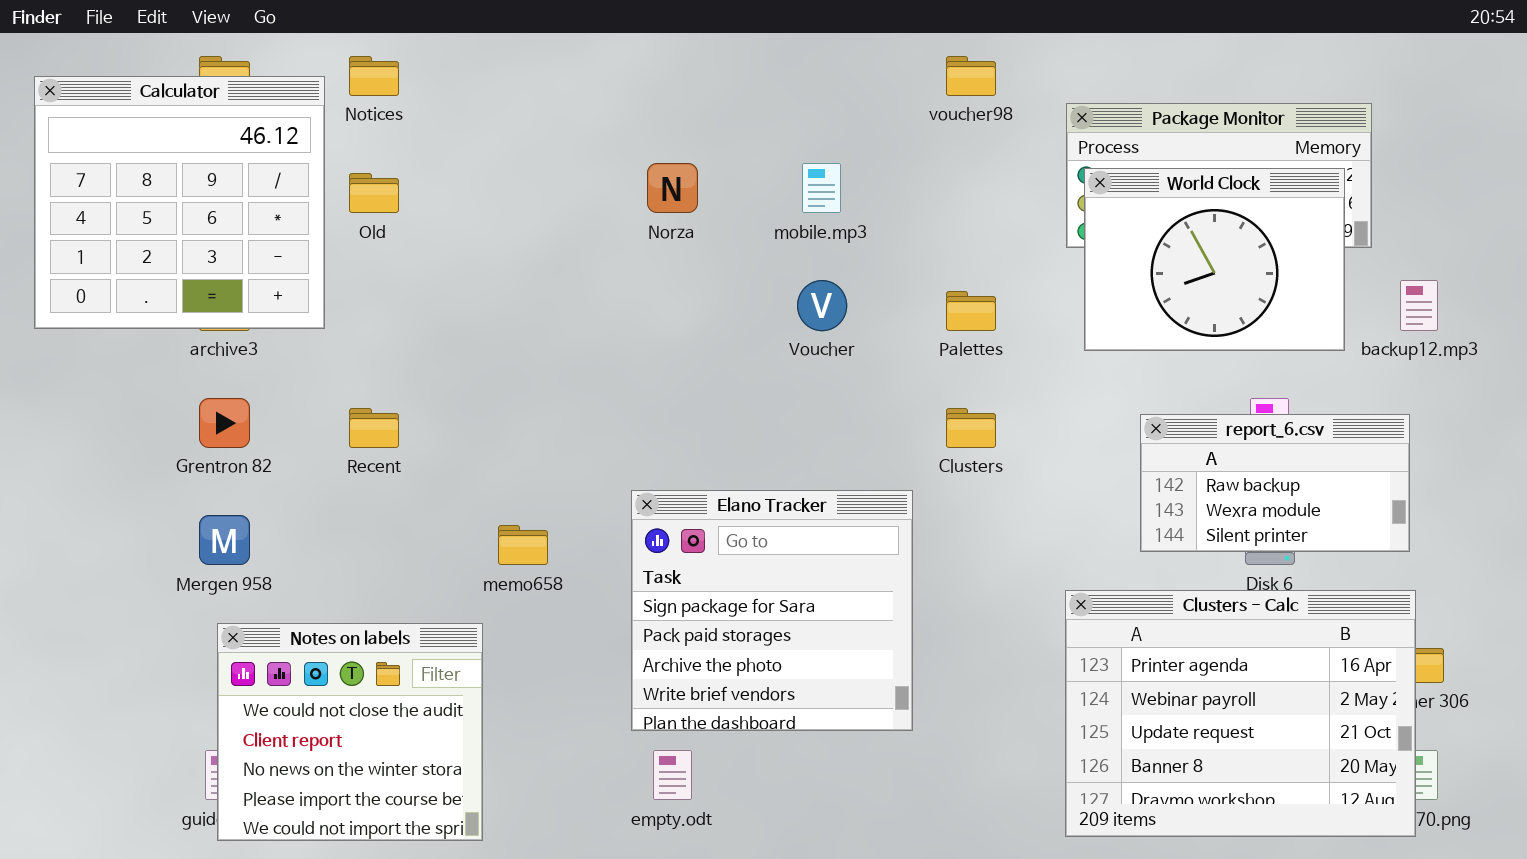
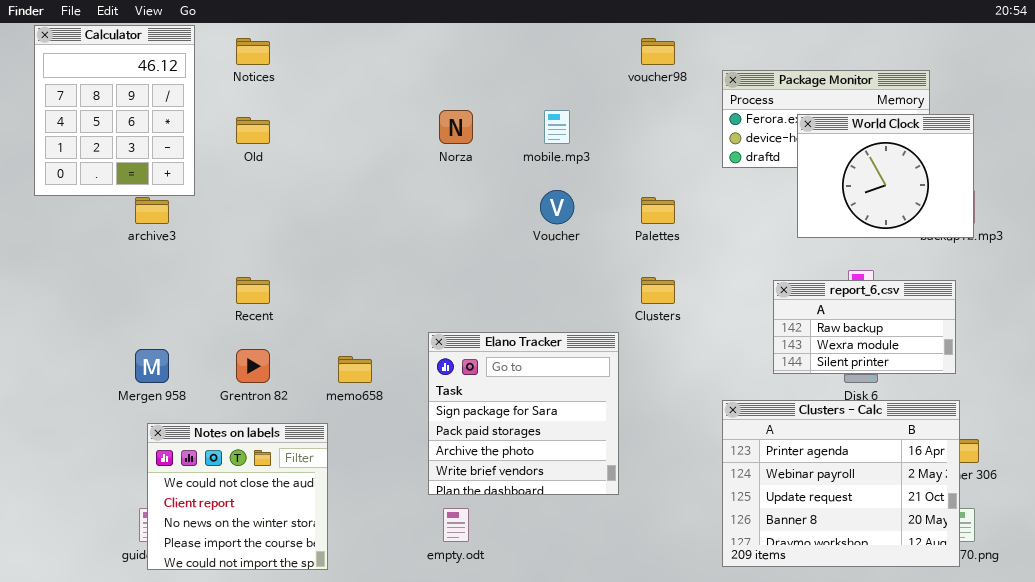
Calculator: [34,76,325,329] -> [34,25,195,196], moved, resized
World Clock: [1084,168,1345,351] -> [797,114,974,238], moved
Grentron 82: [199,398,250,448] -> [236,349,270,383], moved

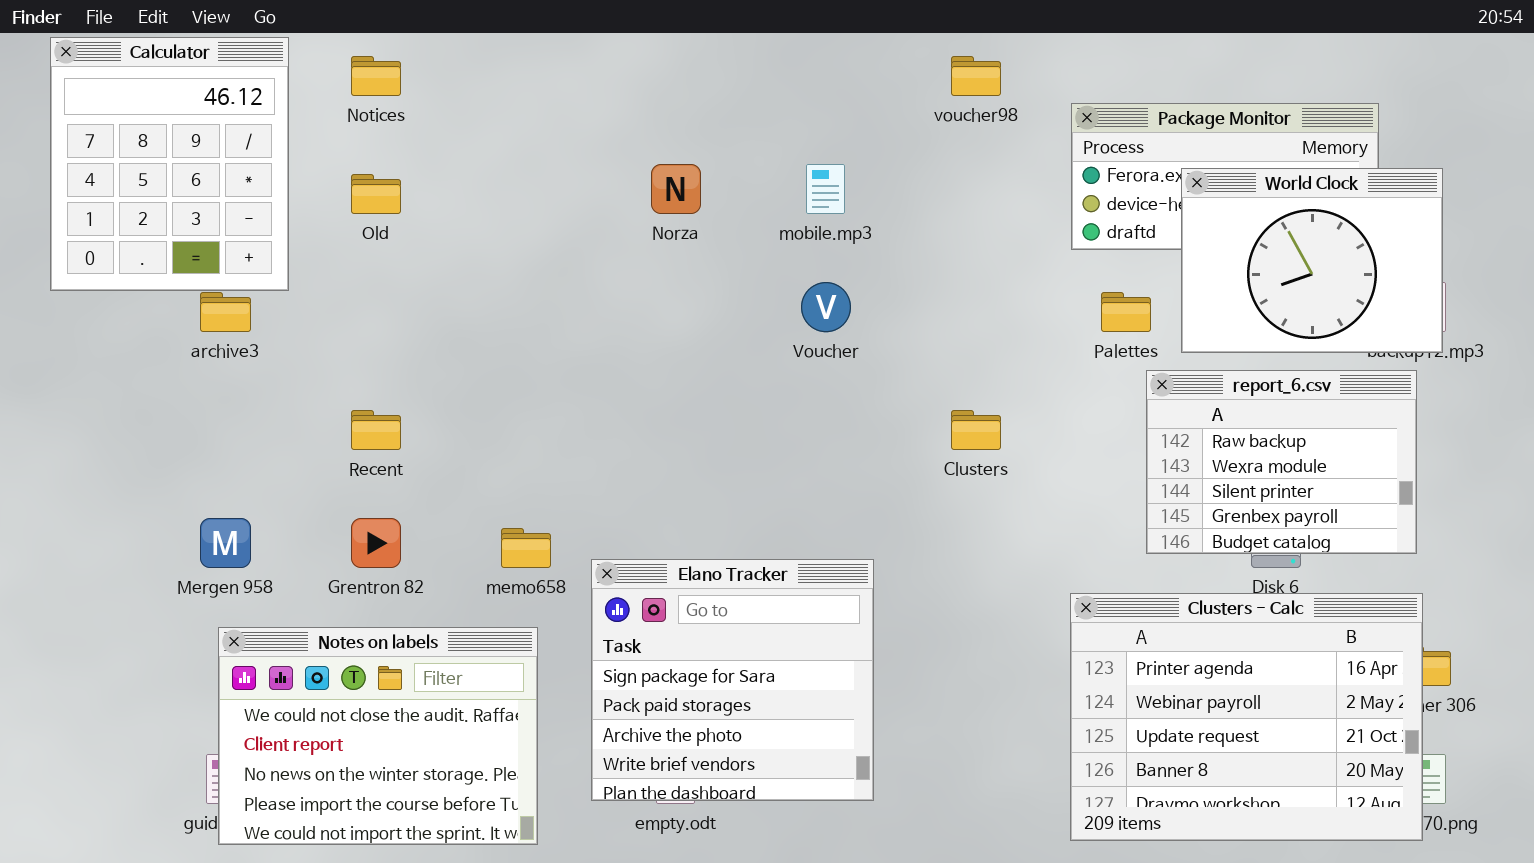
Palettes: [641,197,675,224] -> [1101,292,1151,332], moved
report_6.csv: [773,280,956,374] -> [1146,370,1417,554], resized
Elano Tracker: [428,332,619,495] -> [591,559,874,801], moved
Notes on labels: [147,423,328,570] -> [218,627,538,845], resized

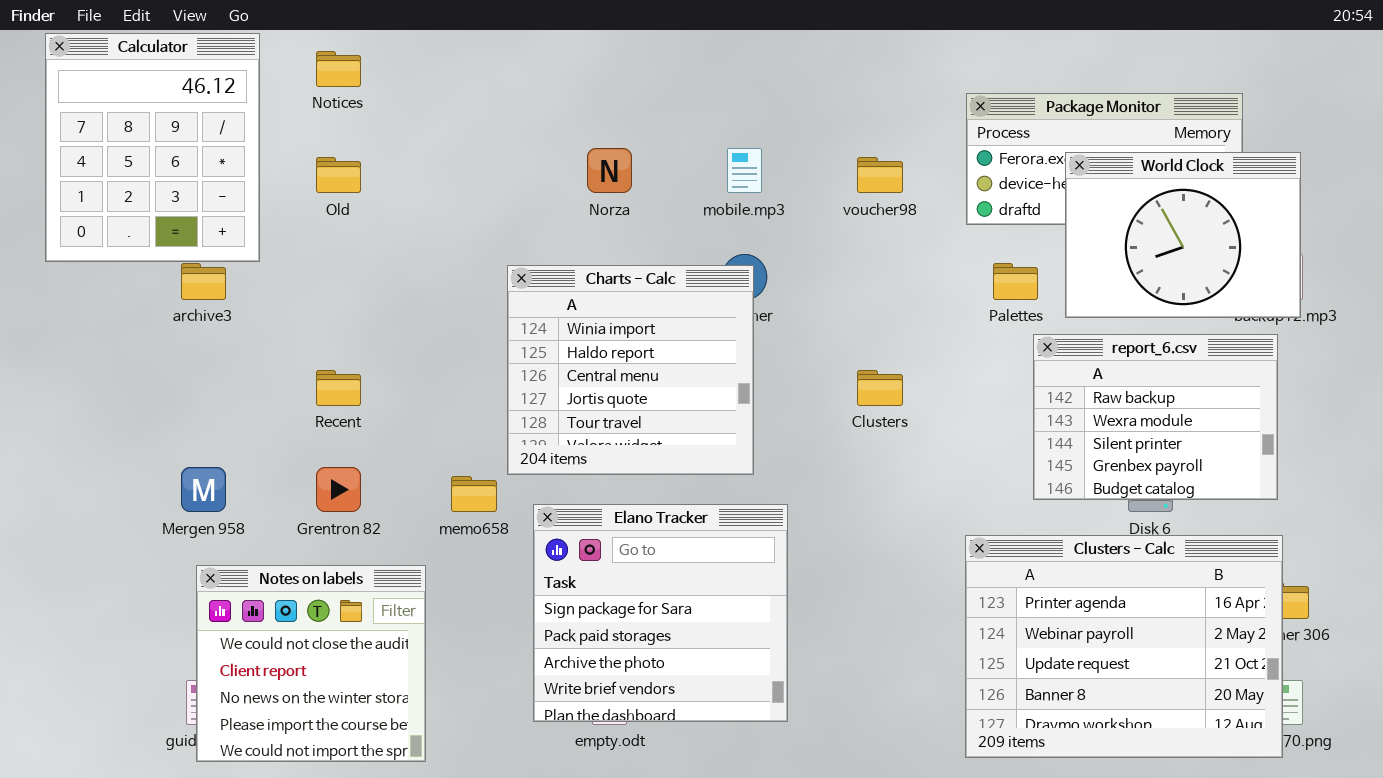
voucher98: [951,56,1001,96] -> [857,157,903,193], moved
Charts - Calc: none -> [507,265,754,475], opened
Notes on labels: [218,627,538,845] -> [196,565,426,762], resized

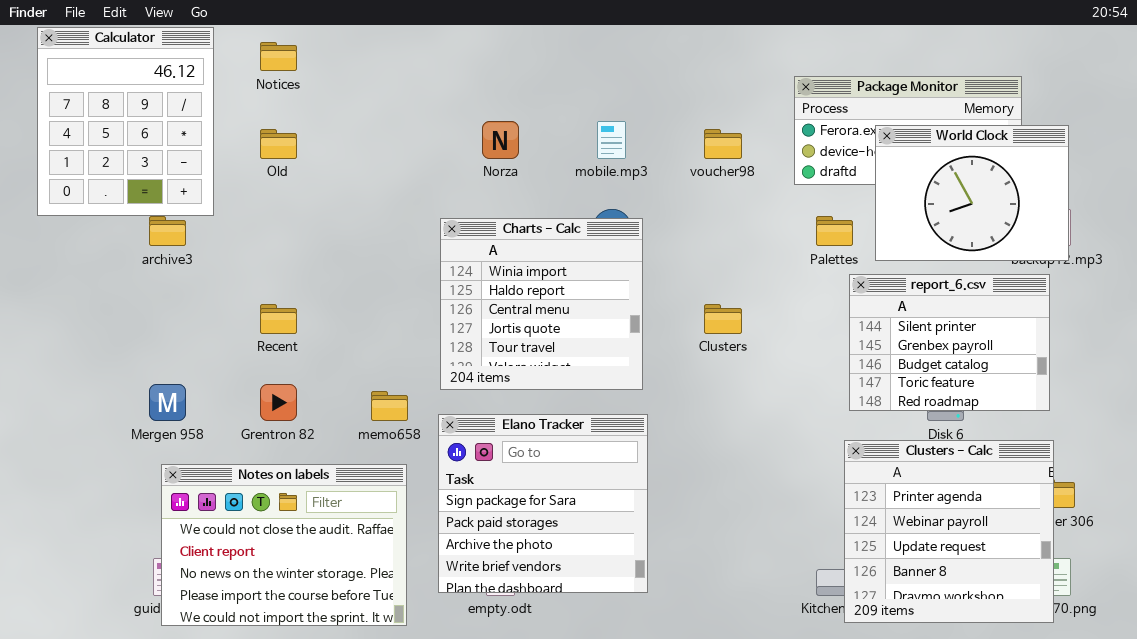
Charts - Calc: [507,265,754,475] -> [440,218,643,390], moved
report_6.csv: [1033,334,1278,500] -> [849,274,1050,411], scrolled down 2 rows
Clusters - Calc: [965,535,1283,758] -> [844,440,1054,623], resized
Notes on labels: [196,565,426,762] -> [161,464,407,626], resized

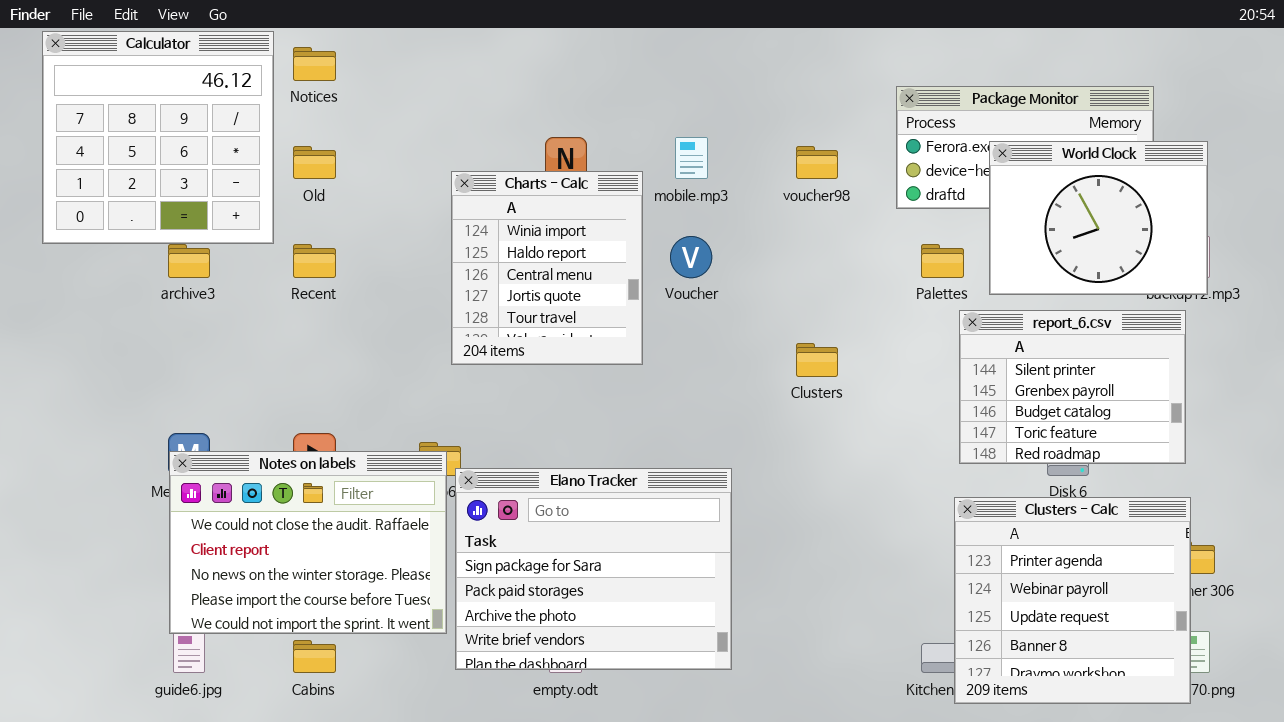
Calculator: [37,27,214,216] -> [42,31,274,244], resized
Charts - Calc: [440,218,643,390] -> [451,171,643,365], moved, resized
Recent: [260,304,297,334] -> [293,244,336,278], moved
Elano Tracker: [438,414,648,593] -> [455,468,732,670], resized
Notes on labels: [161,464,407,626] -> [169,451,447,634], moved

